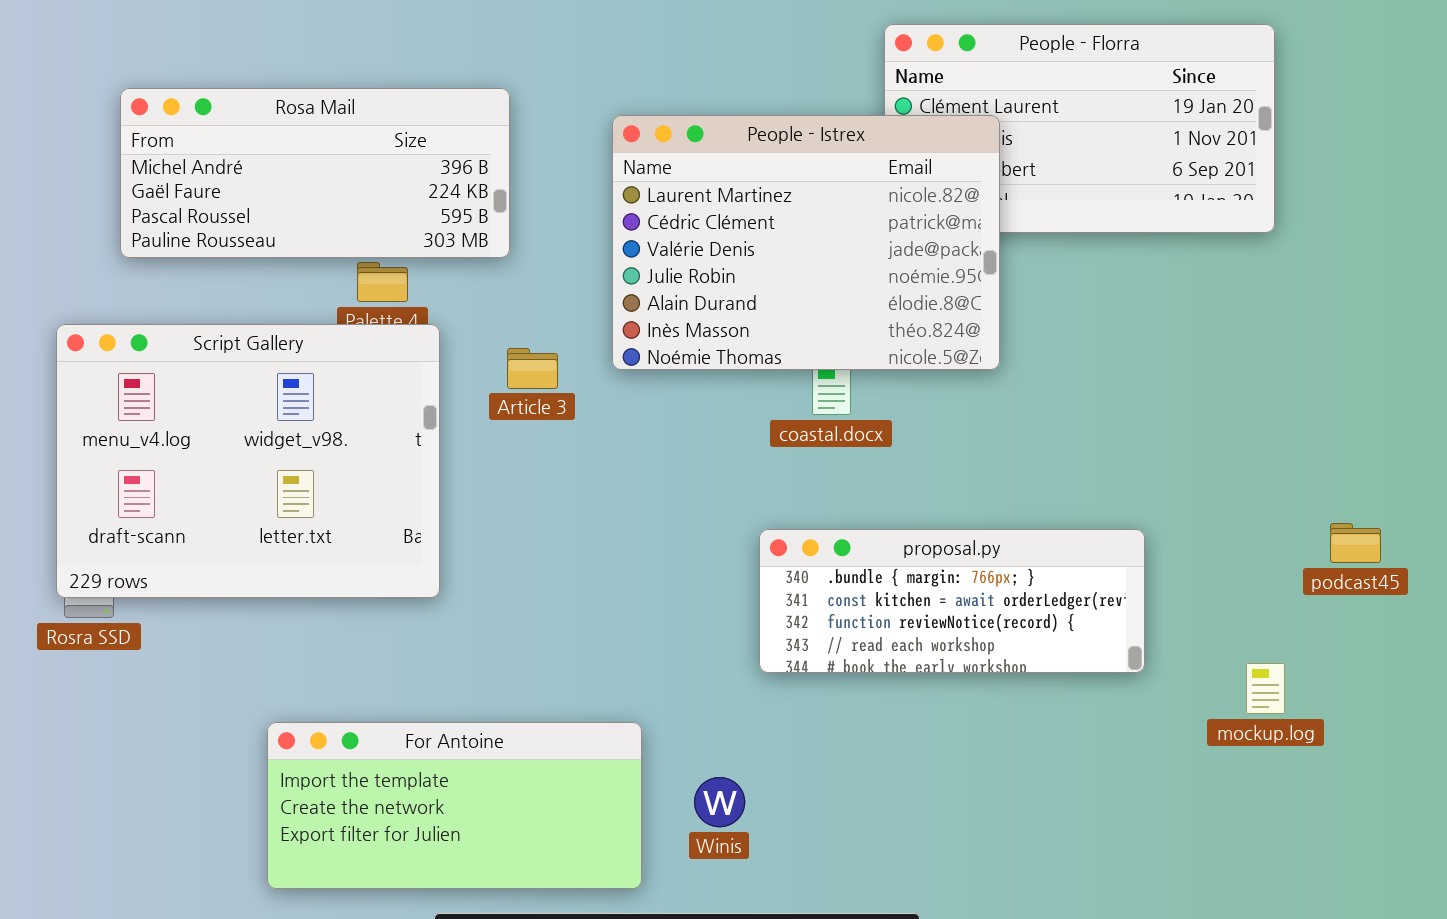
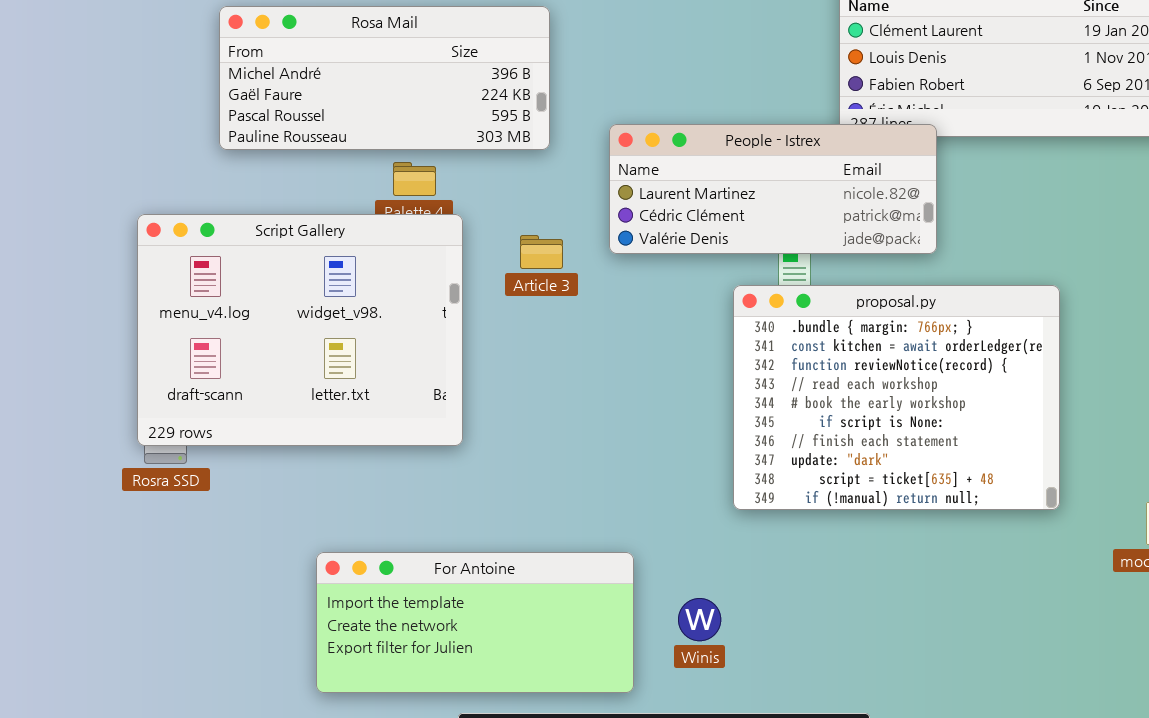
Rosa Mail: [120,88,510,258] -> [219,6,550,150], moved
People - Istrex: [612,115,1000,370] -> [609,124,937,254], resized
proposal.py: [759,529,1145,673] -> [733,285,1060,510], resized

